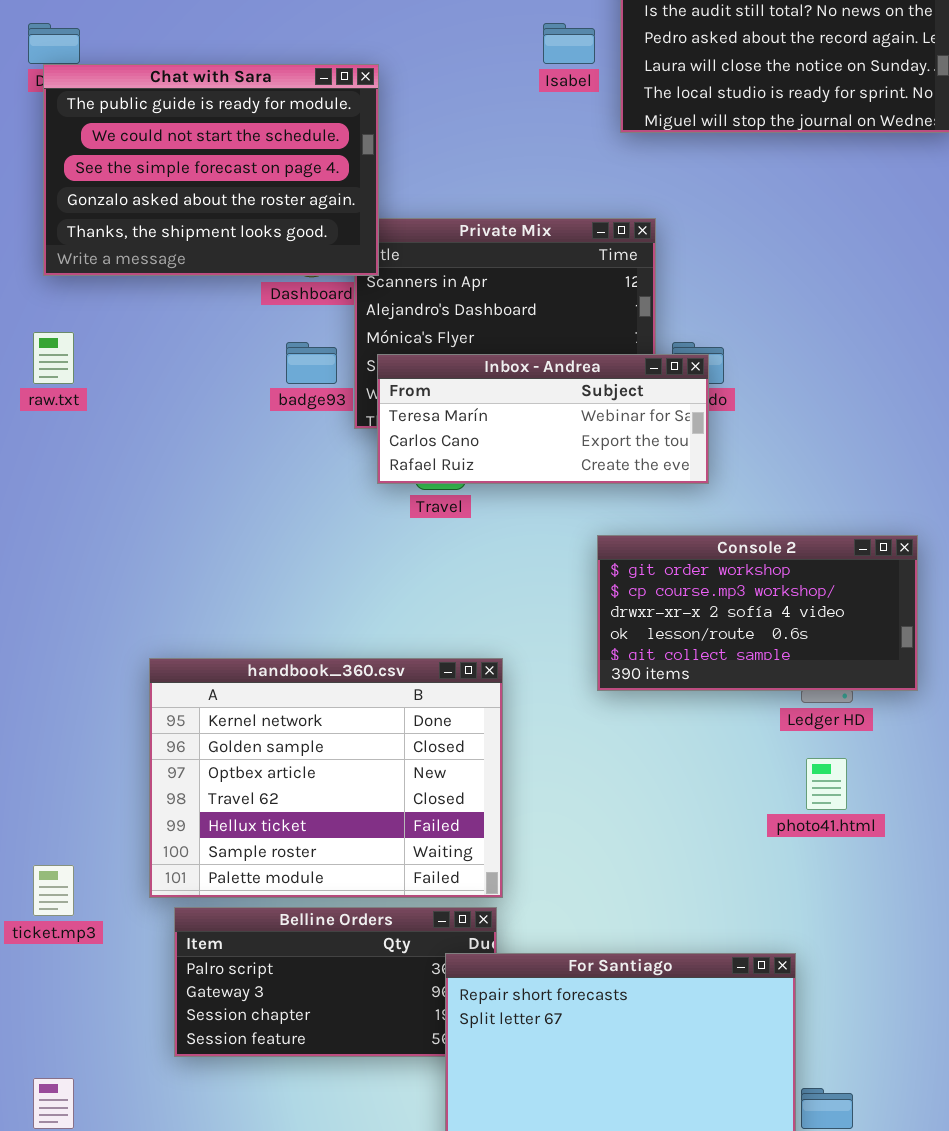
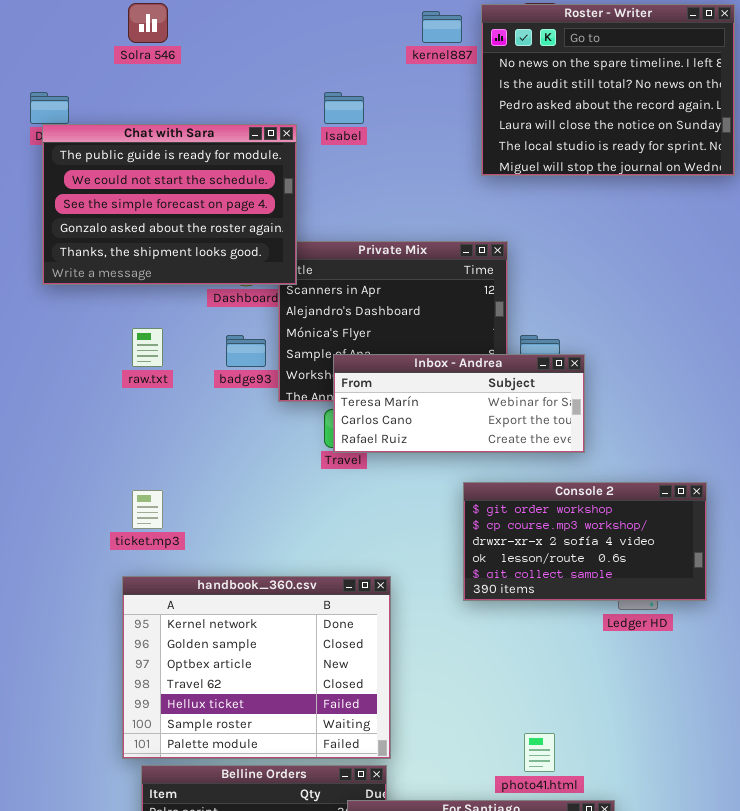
Isabel: [543,23,595,64] -> [324,92,364,124], moved
raw.txt: [33,332,74,384] -> [132,328,163,367], moved
Inbox - Andrea: [377,354,709,484] -> [333,354,585,453], moved
photo41.html: [806,758,847,810] -> [524,733,555,772], moved
ticket.mp3: [33,865,74,916] -> [132,490,163,529], moved

